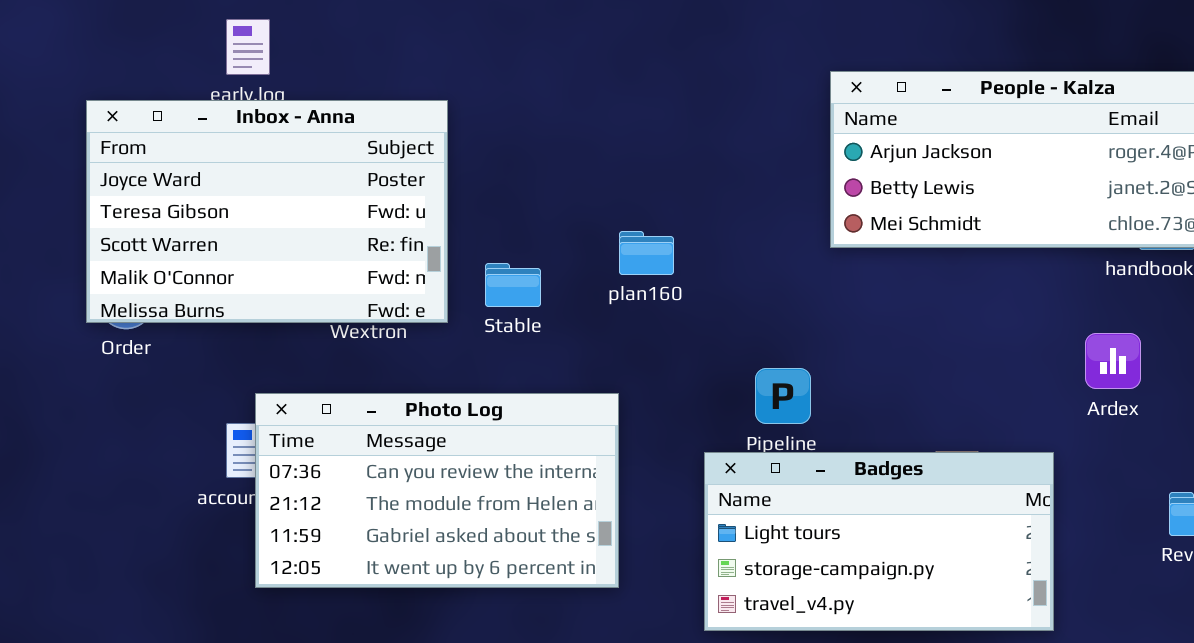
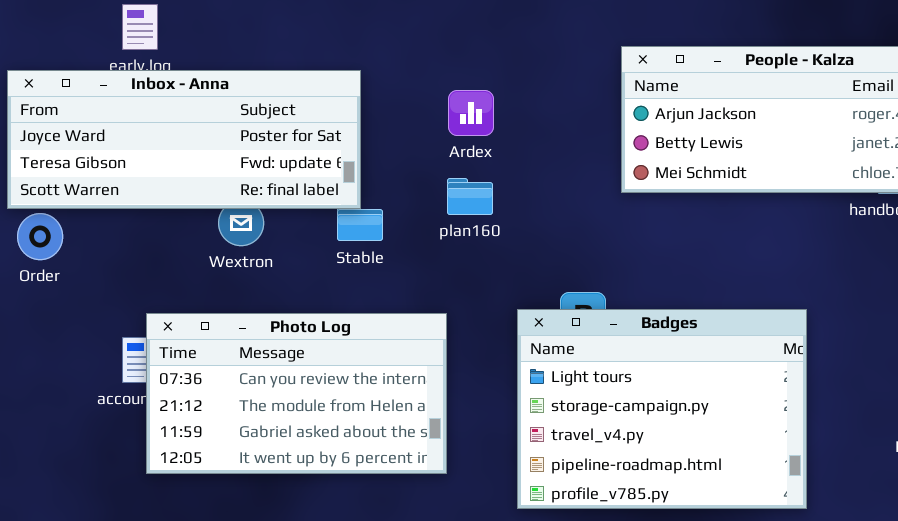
Inbox - Anna: [86,100,448,323] -> [7,70,361,209], resized
Ardex: [1085,333,1141,389] -> [448,90,494,136], moved
Badges: [704,452,1054,631] -> [517,309,807,509], resized

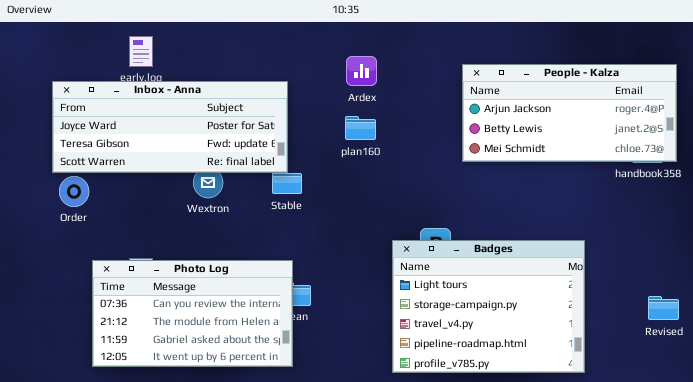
Ardex: [448,90,494,136] -> [346,56,377,86], moved
plan160: [447,178,493,215] -> [345,116,376,140], moved
Photo Log: [146,313,447,474] -> [92,260,293,367], moved

